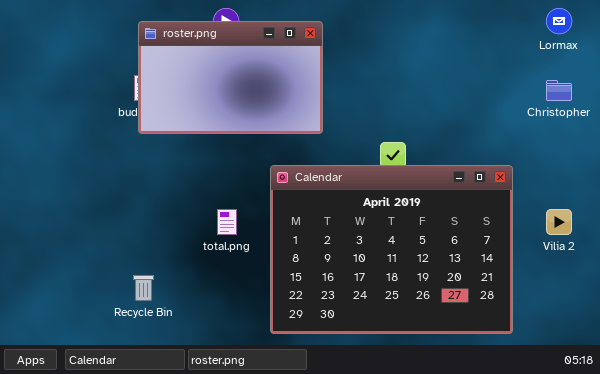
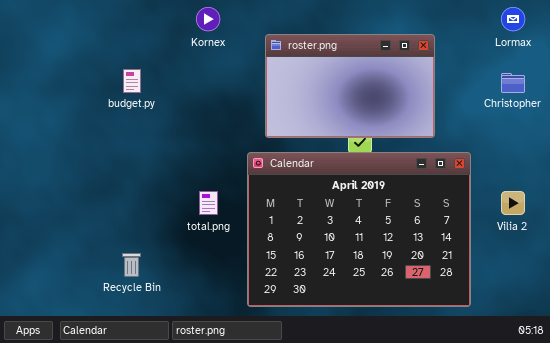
roster.png: [138,21,323,134] -> [265,34,435,138], moved

